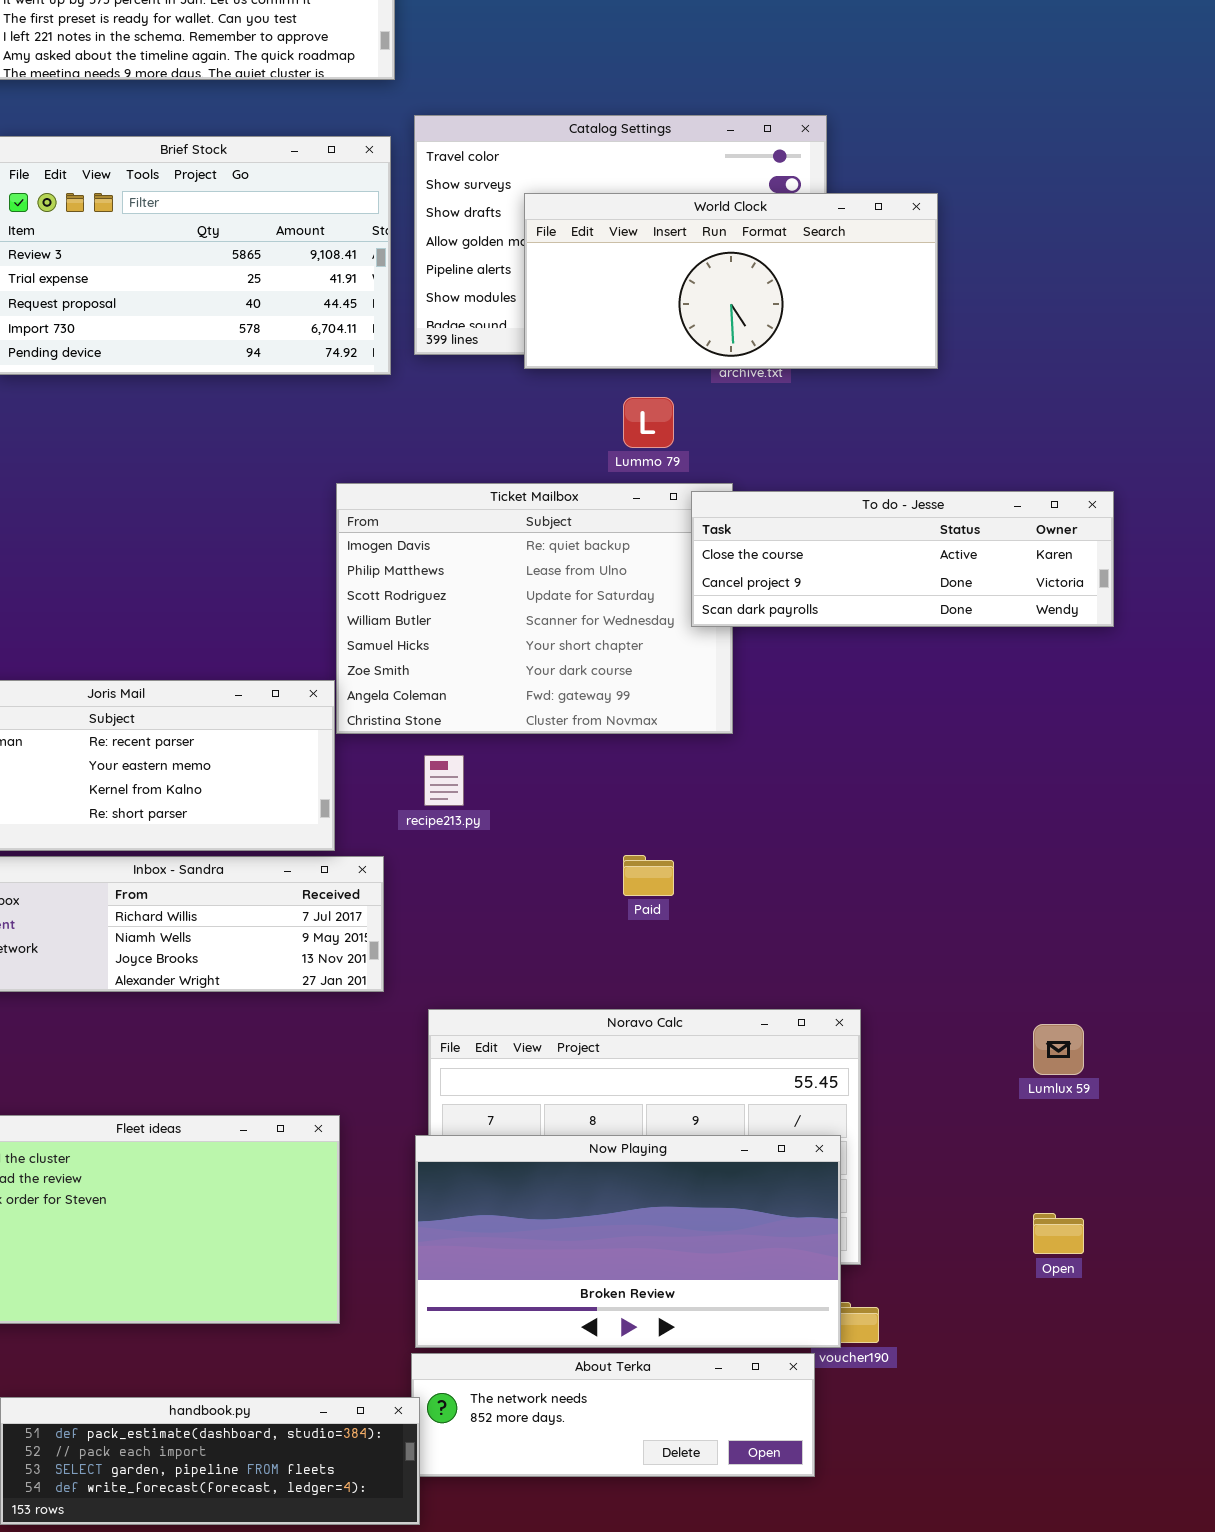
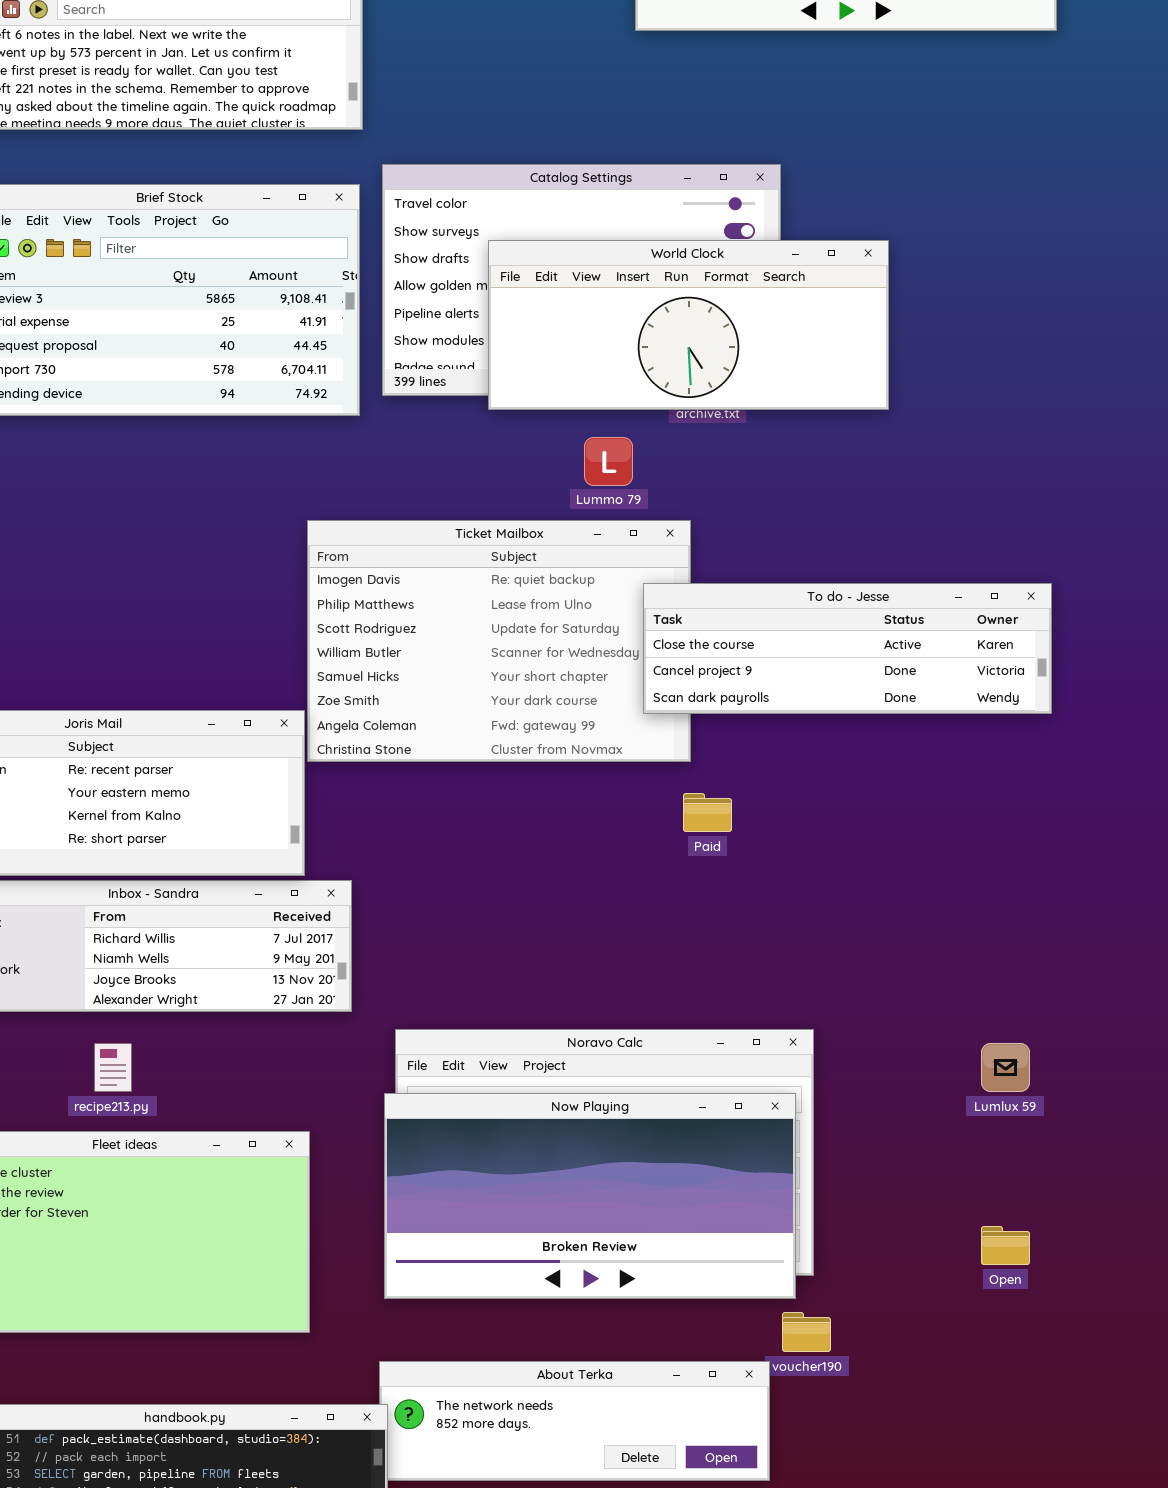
To do - Jesse: [691,491,1114,627] -> [643,583,1052,714], moved
recipe213.py: [424,755,464,806] -> [94,1043,132,1092], moved
Paid: [623,855,674,896] -> [683,793,732,832], moved
Now Playing: [415,1135,841,1348] -> [384,1093,796,1299], moved

